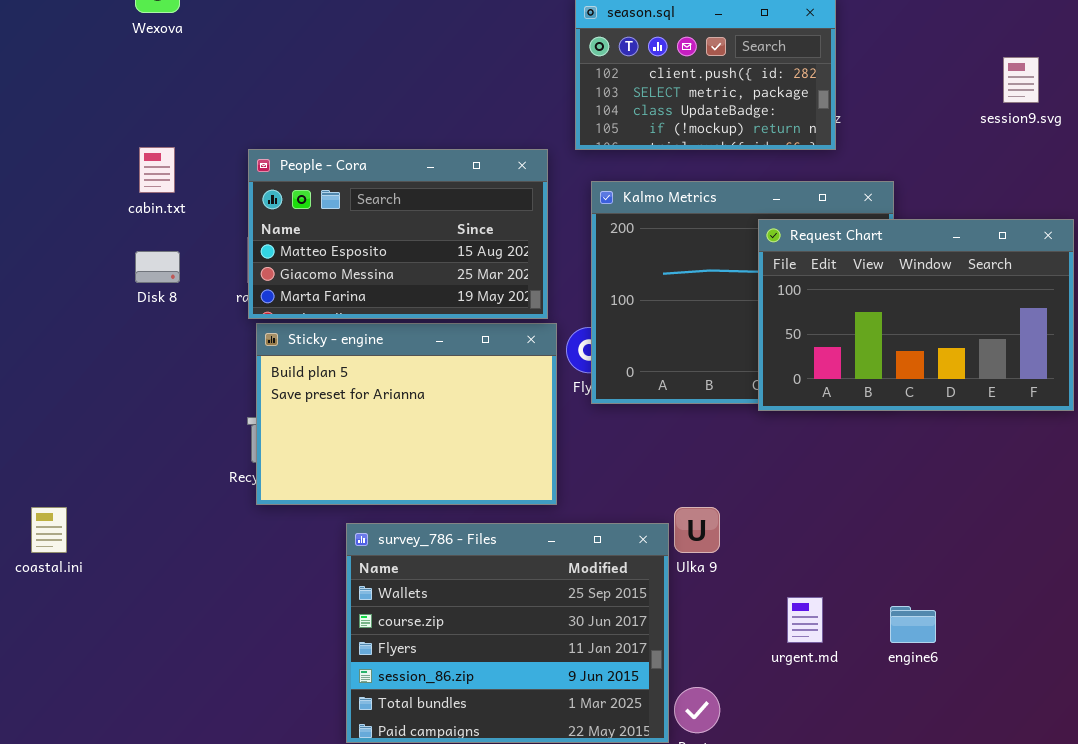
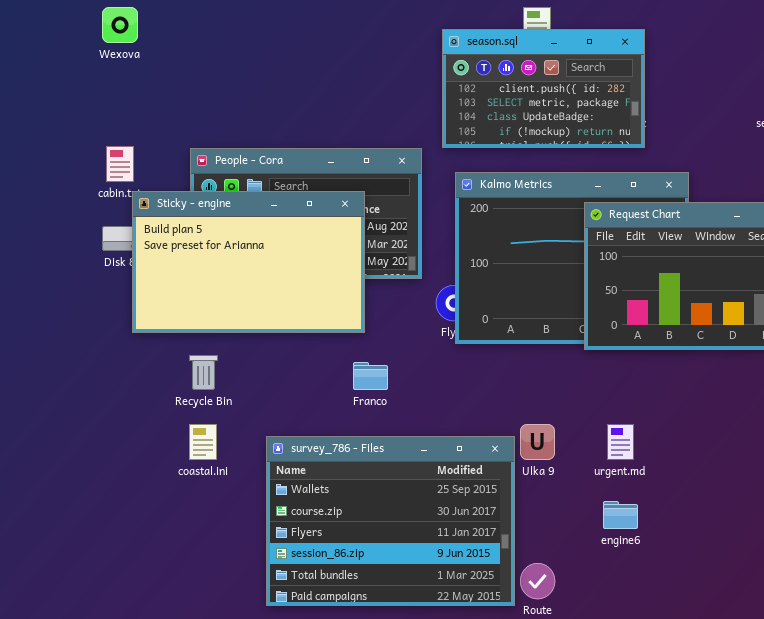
Sticky - engine: [256,323,557,505] -> [132,191,365,333], moved
coastal.ini: [31,507,67,553] -> [189,424,217,460], moved
urgent.md: [787,597,823,643] -> [607,424,634,460], moved
engine6: [890,606,936,643] -> [603,501,638,529], moved

